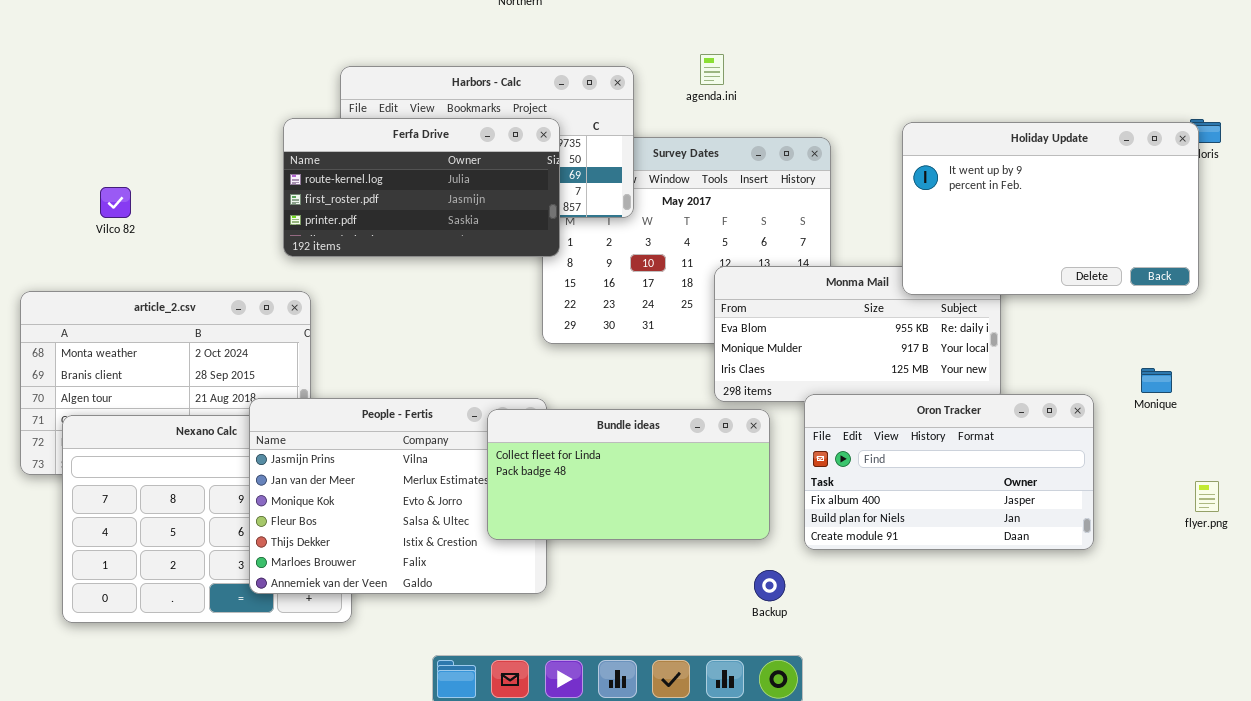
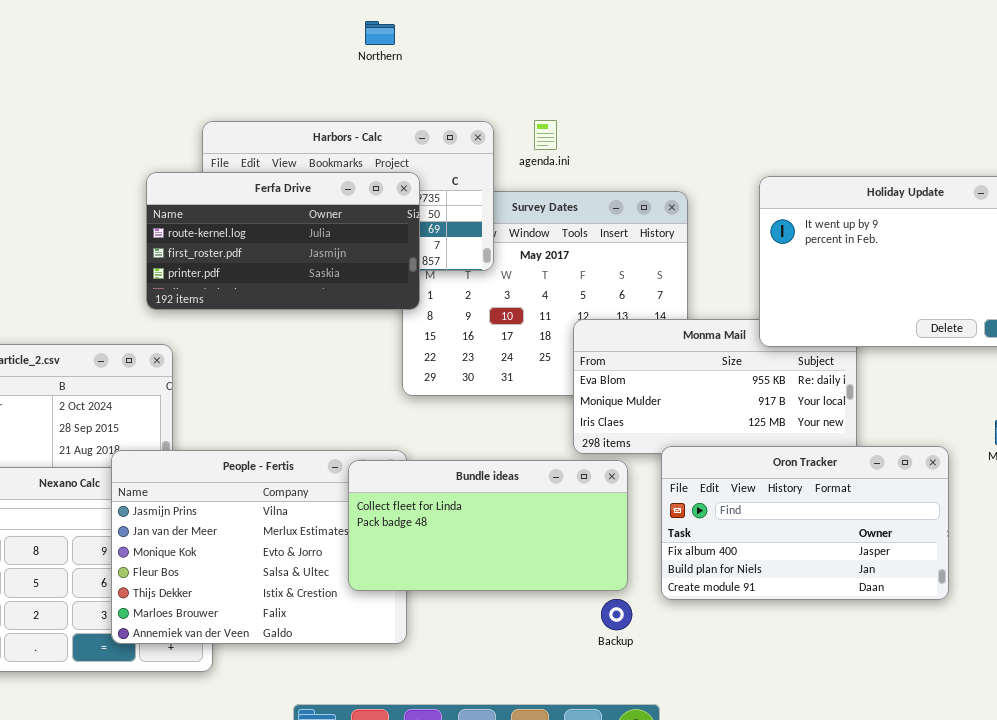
agenda.ini: [700,54,724,85] -> [534,120,557,150], moved
Backup: [754,570,785,601] -> [601,599,632,630], moved

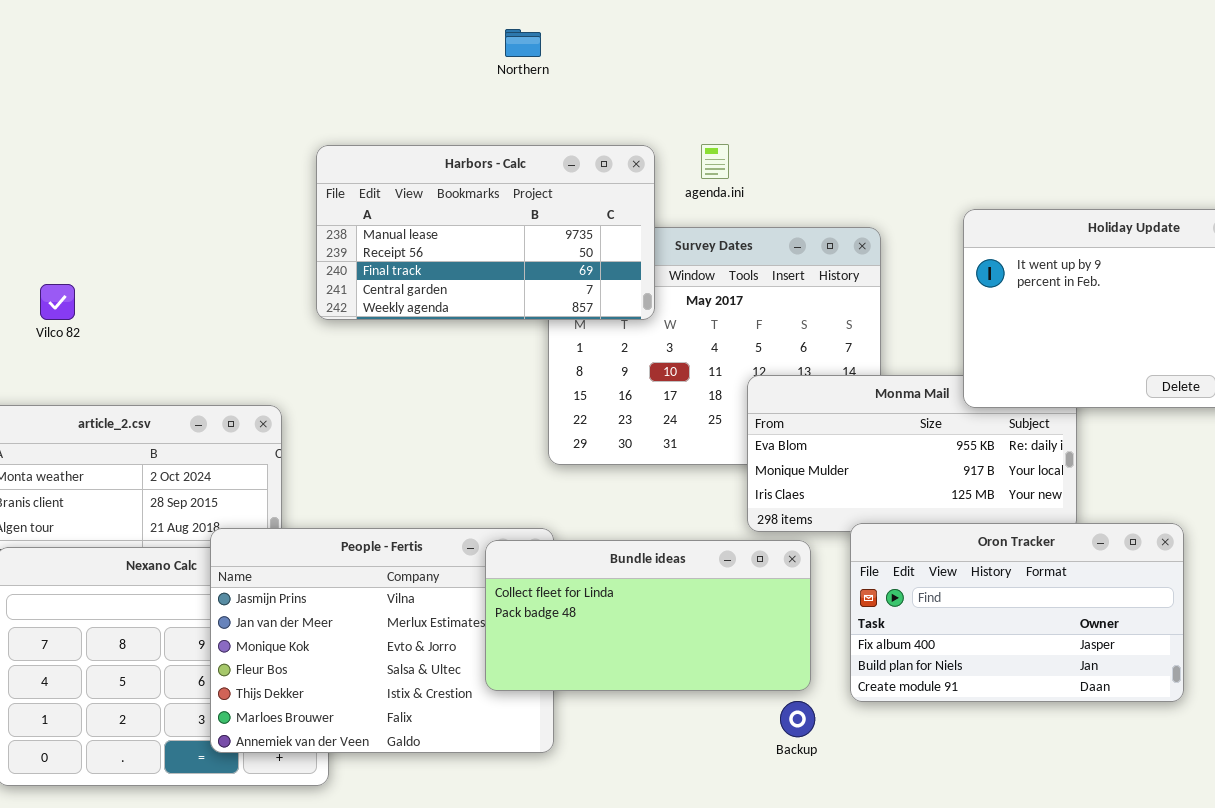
Ferfa Drive: [146,172,420,310] -> none, closed

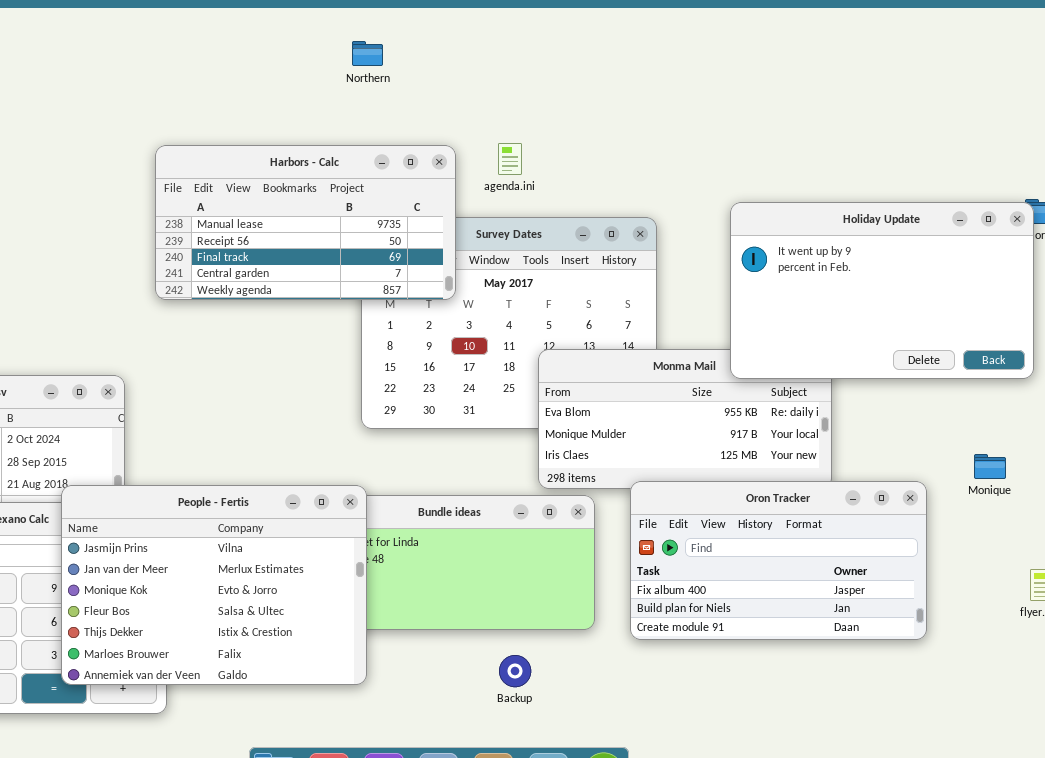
Northern: [505,29,541,57] -> [352,41,383,66], moved
People - Fertis: [210,528,554,753] -> [61,485,367,685], raised
Backup: [780,701,815,737] -> [499,655,531,687], moved

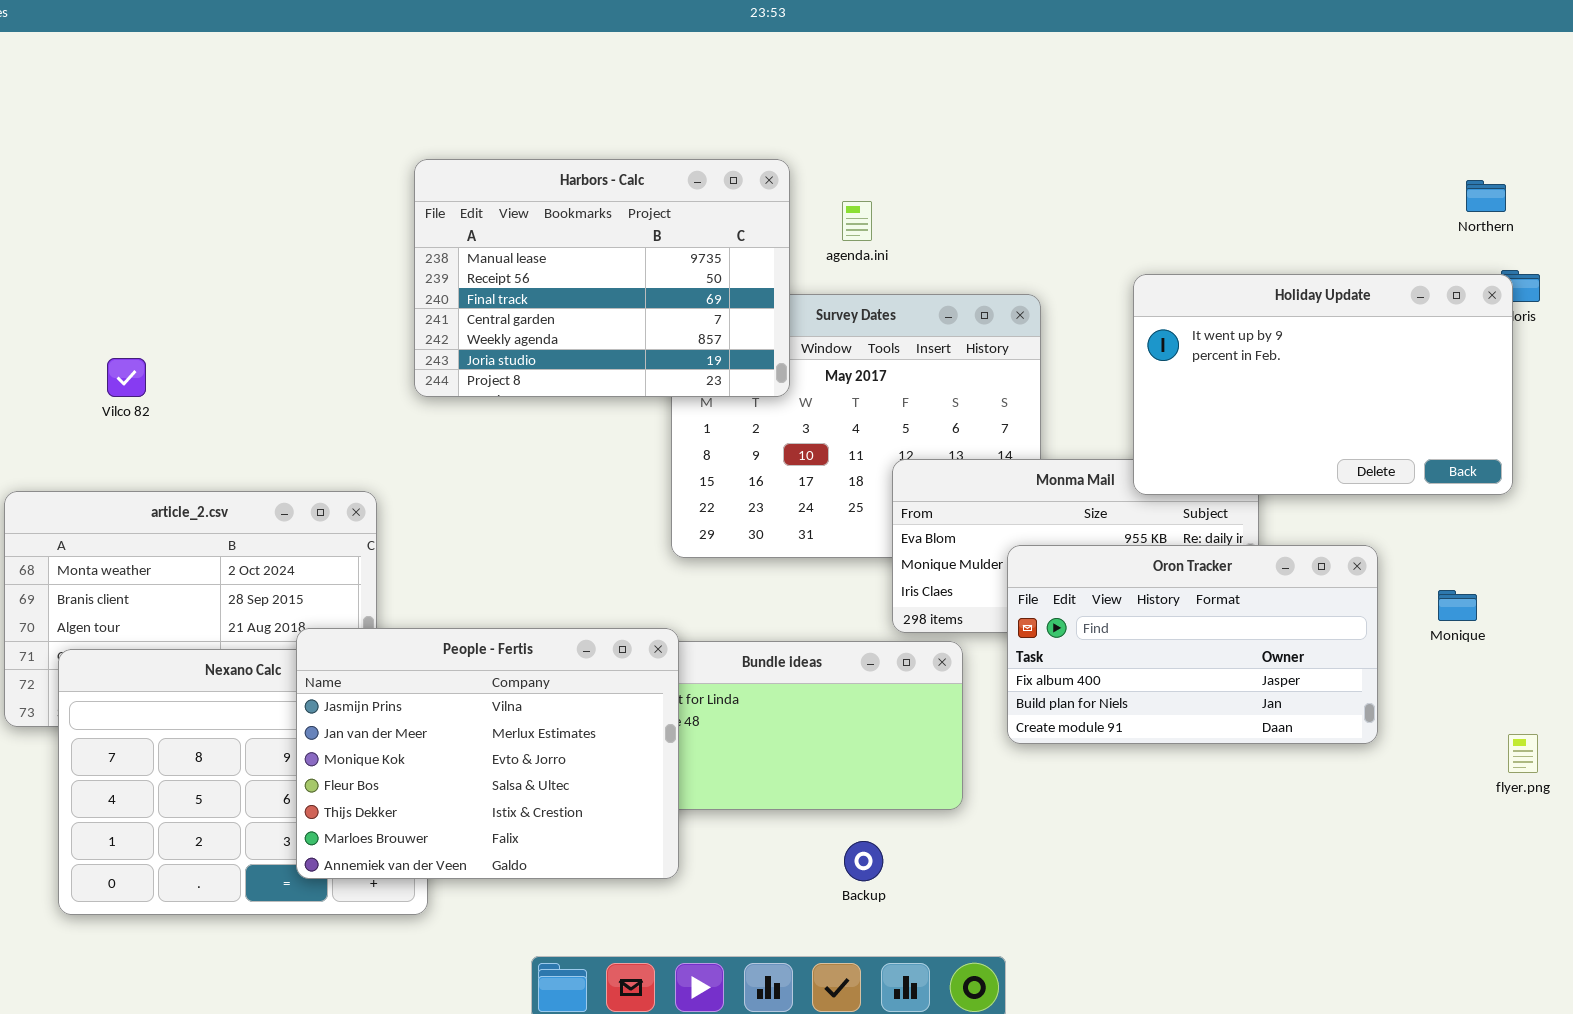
Northern: [352,41,383,66] -> [1466,180,1506,212], moved
Harbors - Calc: [155,145,456,300] -> [414,159,790,397], resized
Oron Tracker: [630,481,927,640] -> [1007,545,1378,744], moved

